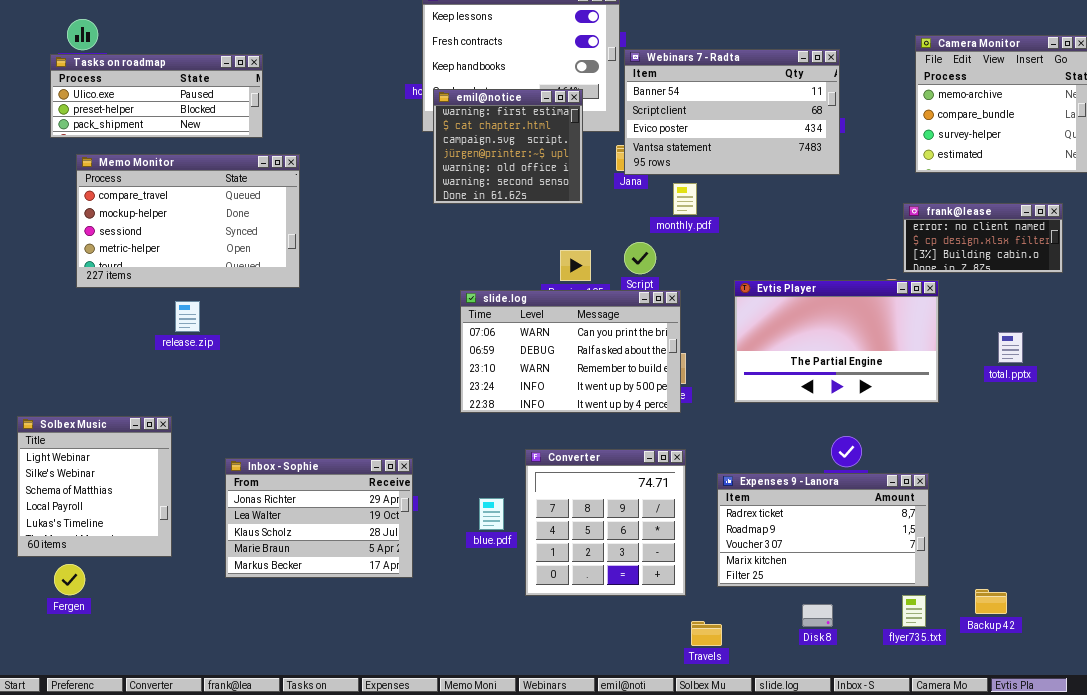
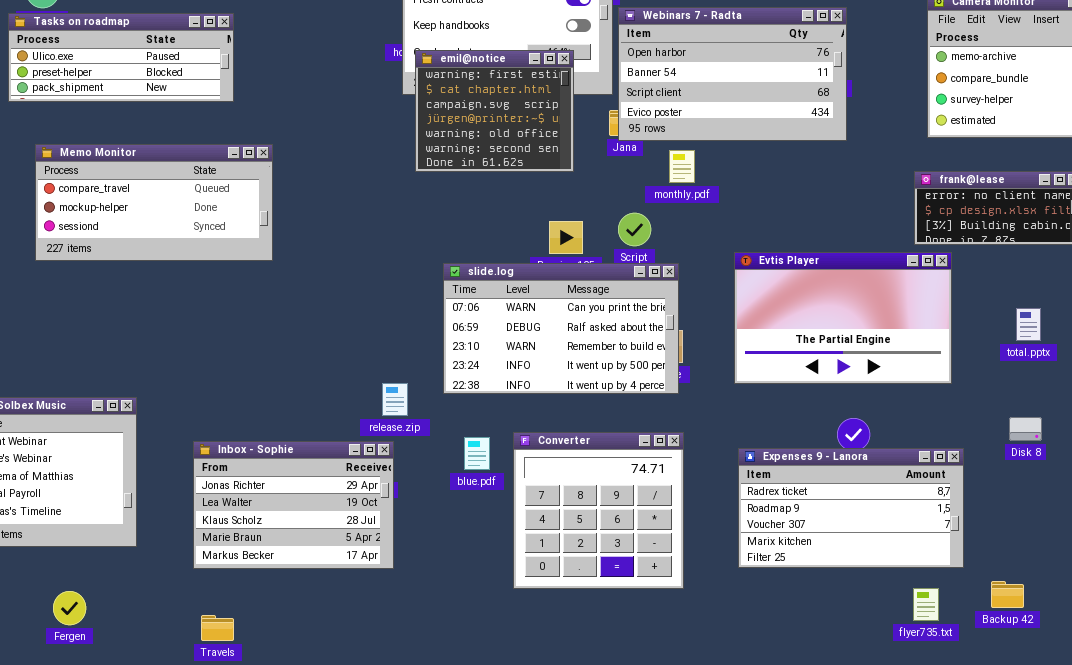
Webinars 7 - Radta: [624,49,840,175] -> [618,7,847,141], scrolled up 1 row
Memo Monitor: [76,154,300,288] -> [35,144,273,261], resized
release.zip: [175,301,200,332] -> [382,383,408,416], moved
Expenses 9 - Lanora: [717,473,929,587] -> [738,448,964,568], moved
blue.pdf: [479,498,504,530] -> [464,437,490,470], moved
Fergen: [54,564,85,595] -> [53,591,86,625], moved
Disk 8: [802,604,833,627] -> [1009,417,1042,441], moved
Travels: [691,621,722,646] -> [201,615,234,641], moved

